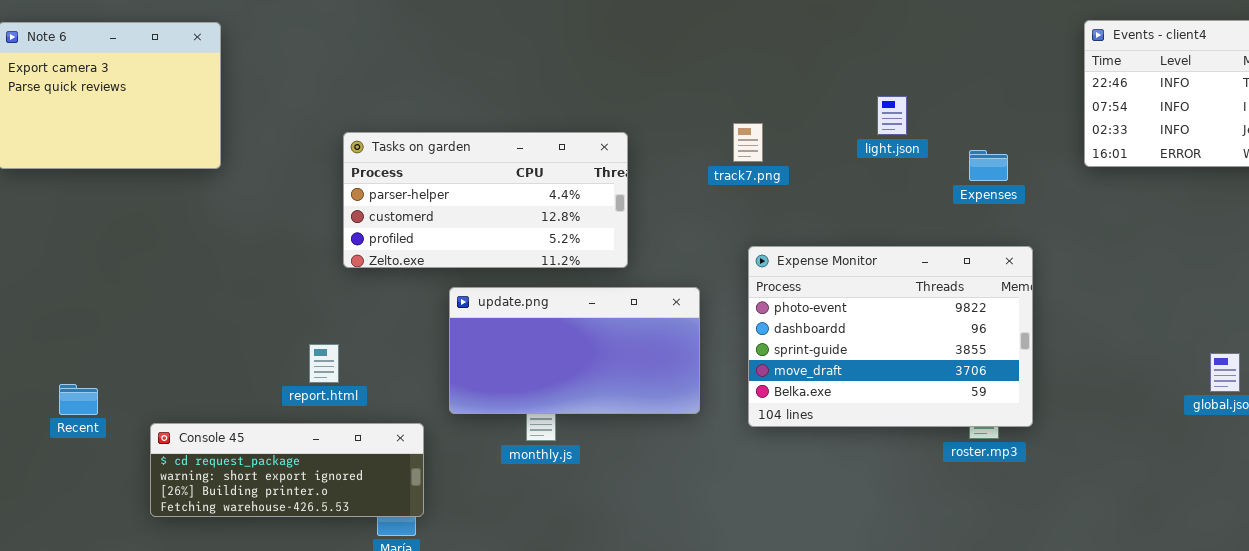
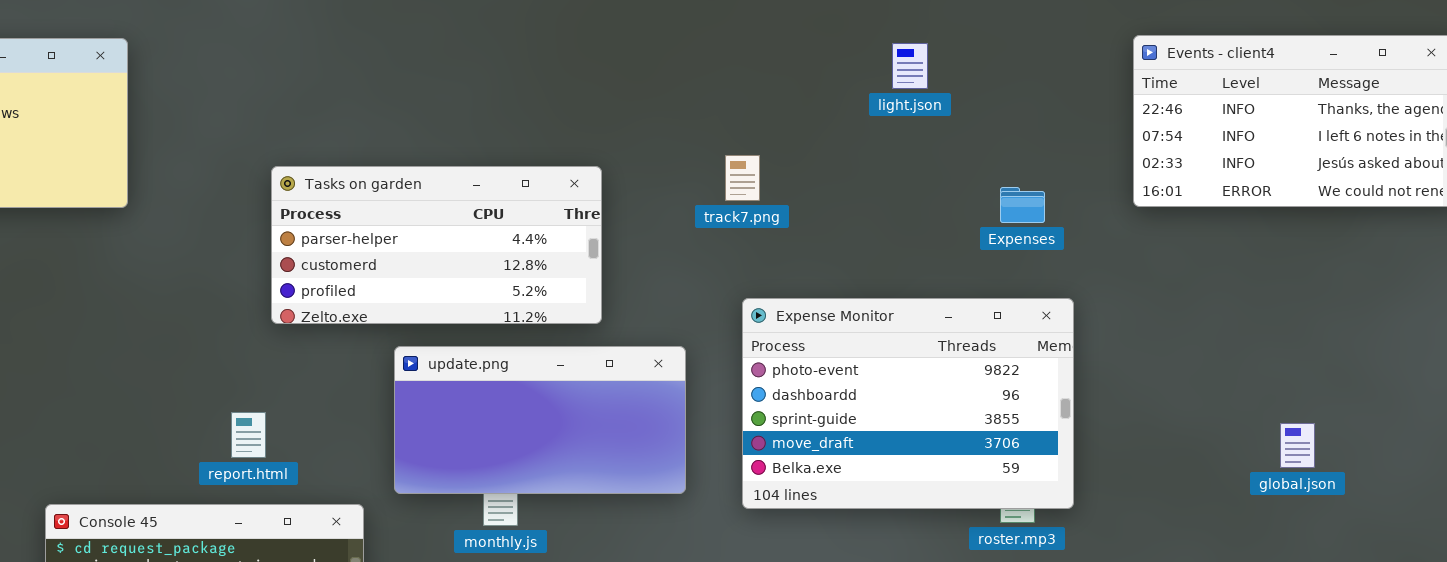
light.json: [877,96,907,135] -> [892,43,928,89], moved

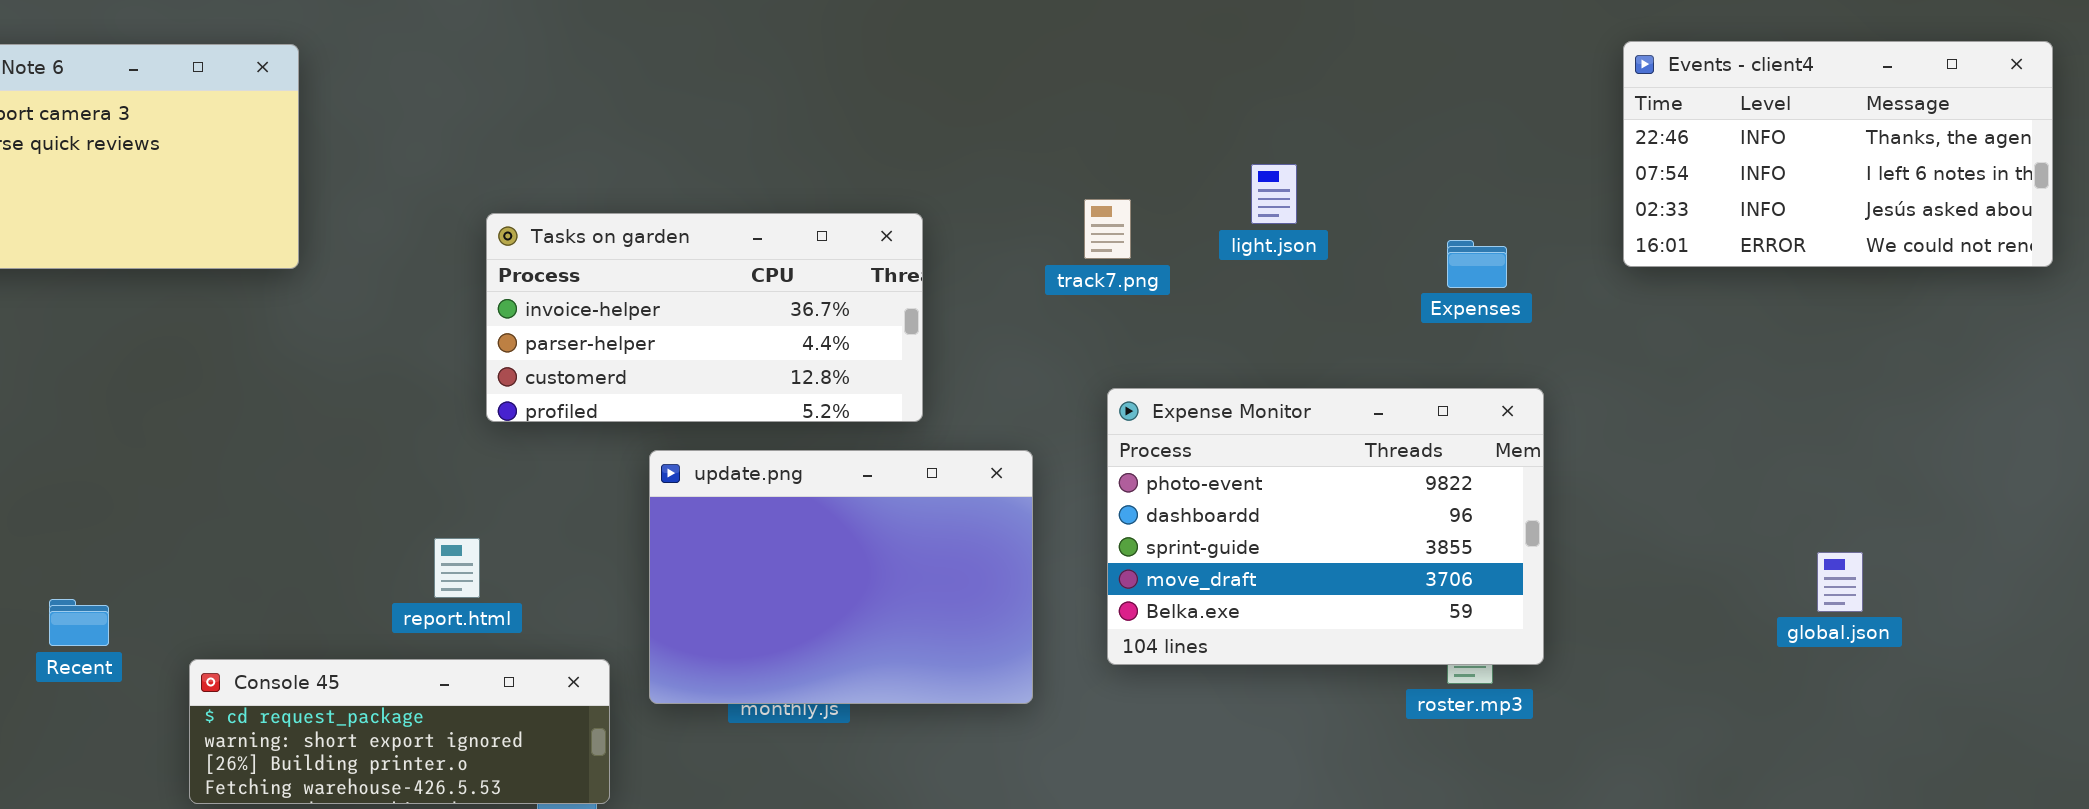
light.json: [892,43,928,89] -> [1251,164,1297,224], moved
Tasks on garden: [271,166,602,324] -> [486,213,923,422], scrolled up 1 row
update.png: [394,346,686,494] -> [649,450,1033,704], resized

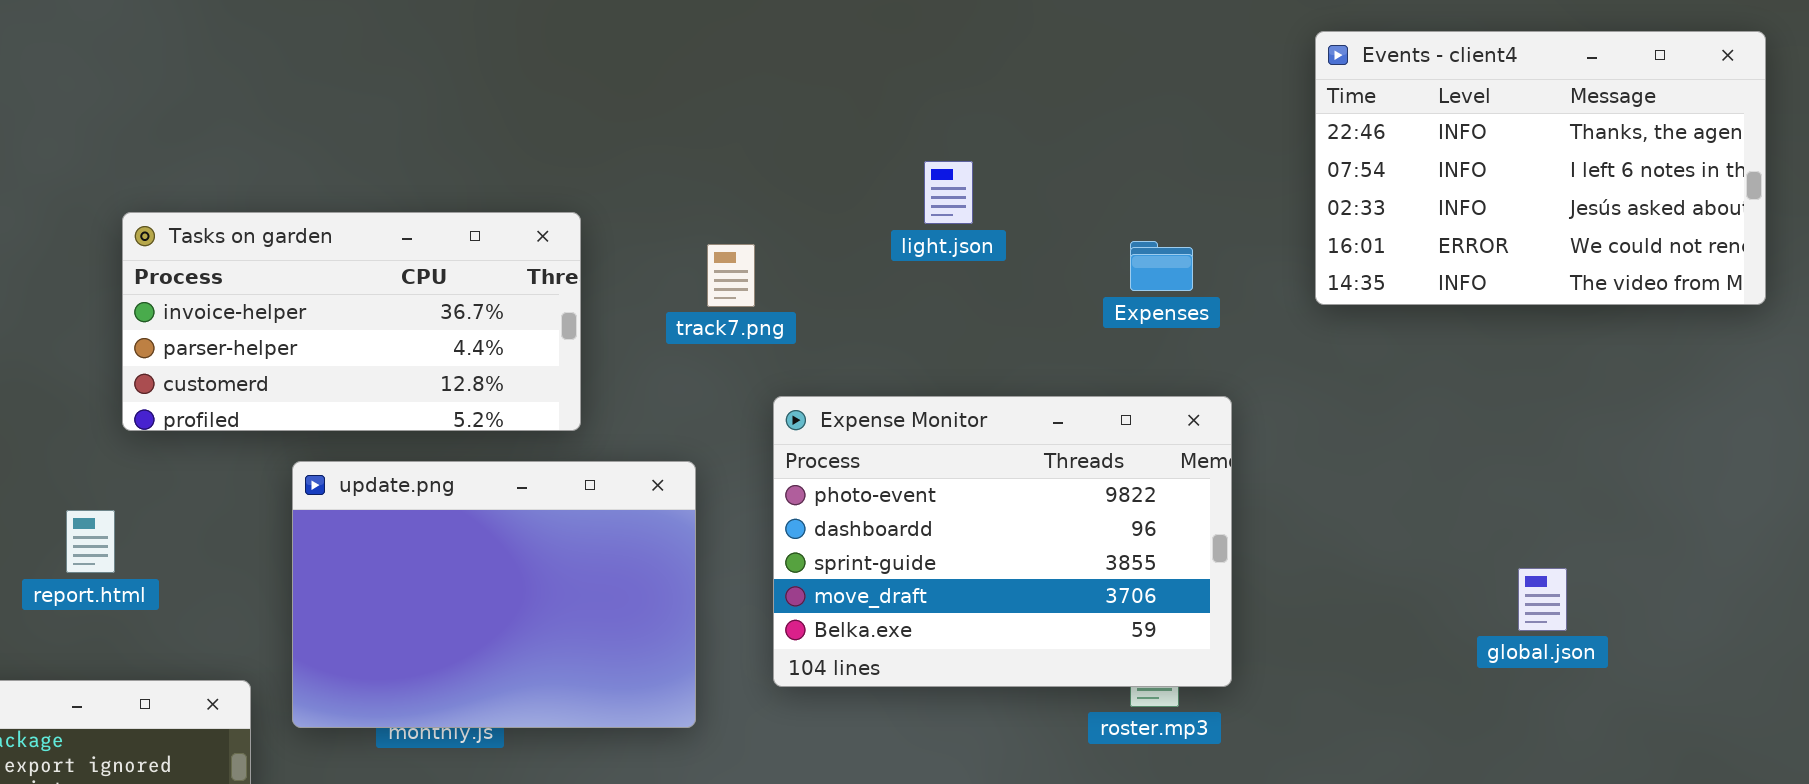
Events - client4: [1623,41,2053,267] -> [1315,31,1766,305], resized
track7.png: [1084,199,1131,259] -> [707,244,755,307], moved
report.html: [434,538,480,598] -> [66,510,115,573], moved

